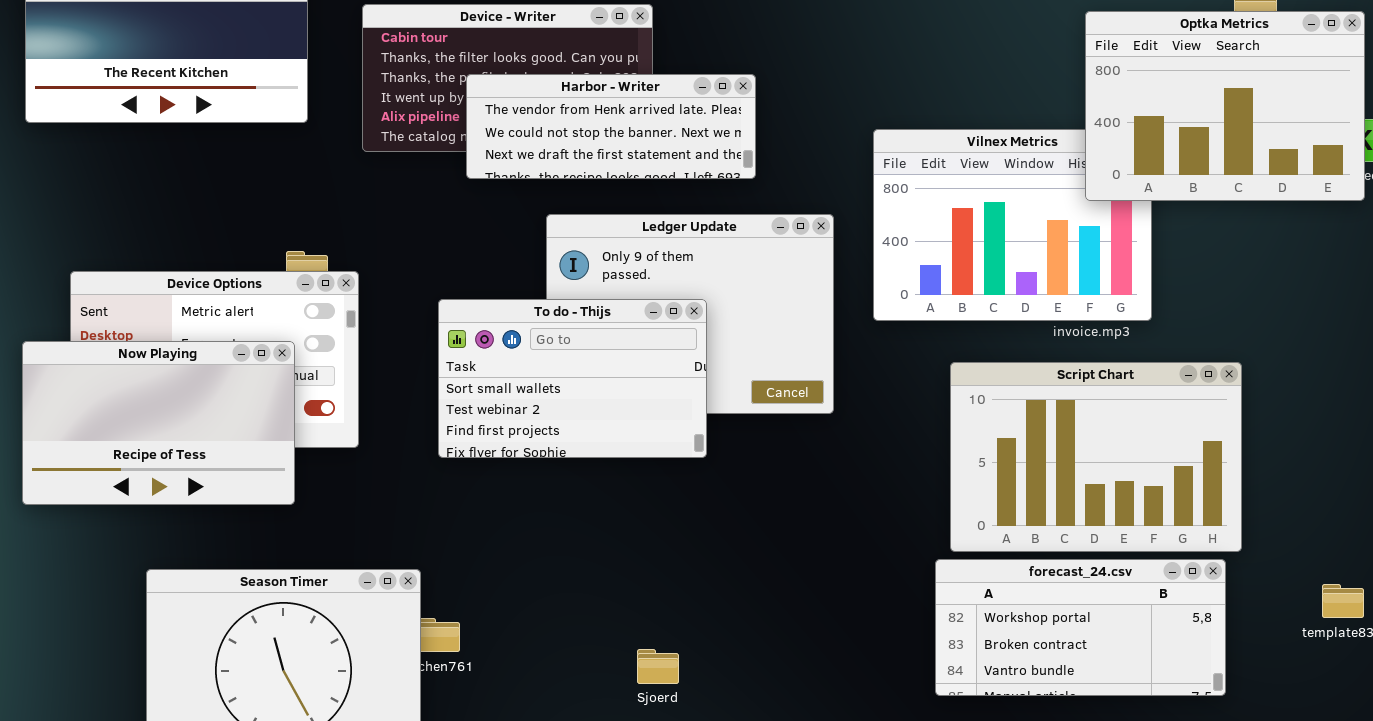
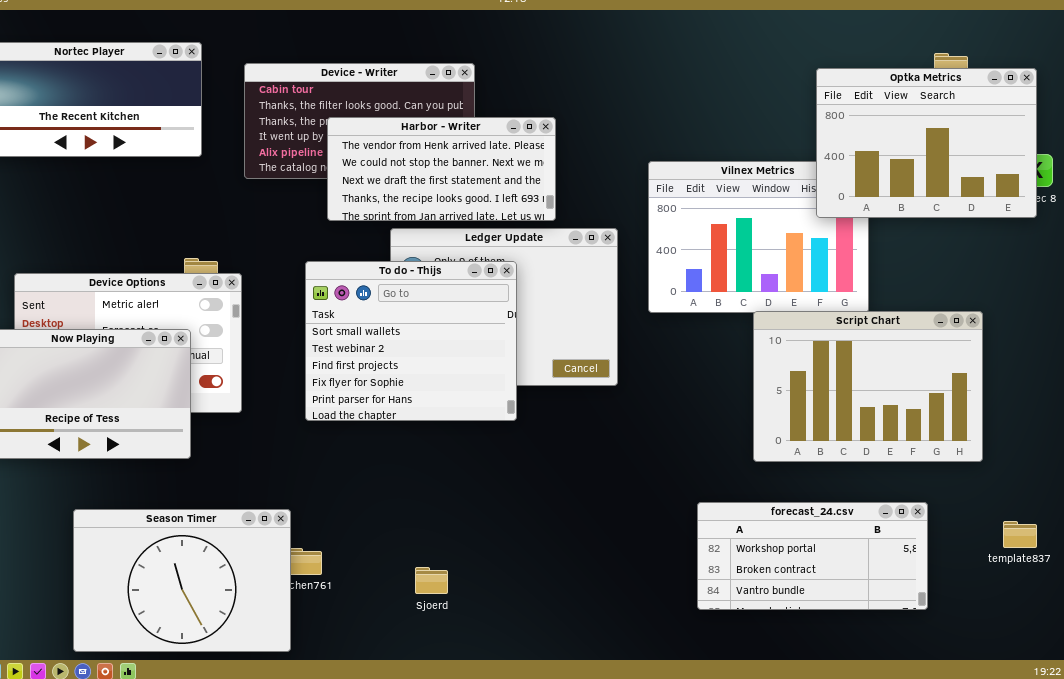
Harbor - Writer: [466,74,756,179] -> [327,117,556,221], resized
To do - Thijs: [438,299,707,458] -> [305,261,517,421], resized
Script Chart: [950,362,1242,552] -> [753,311,983,462], moved
Sjoerd: [637,649,679,684] -> [415,567,448,594], moved

